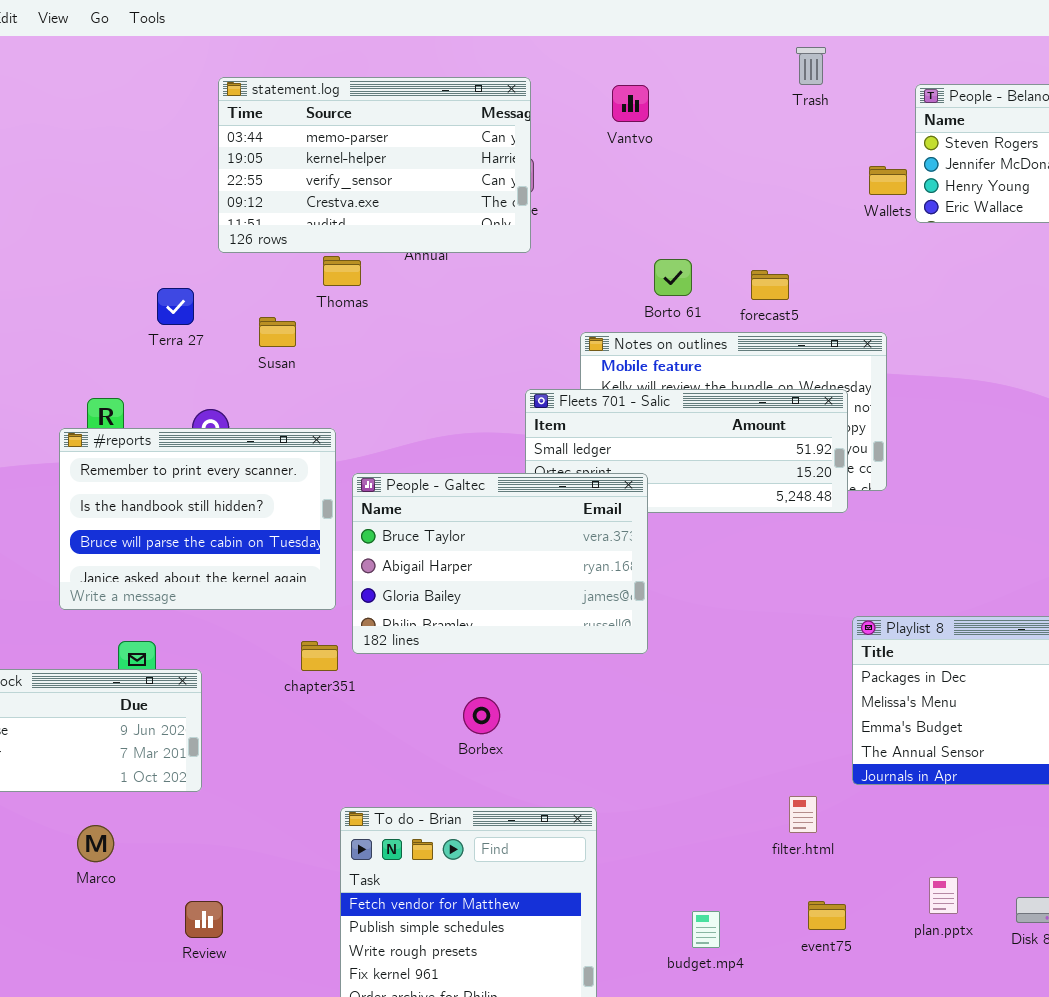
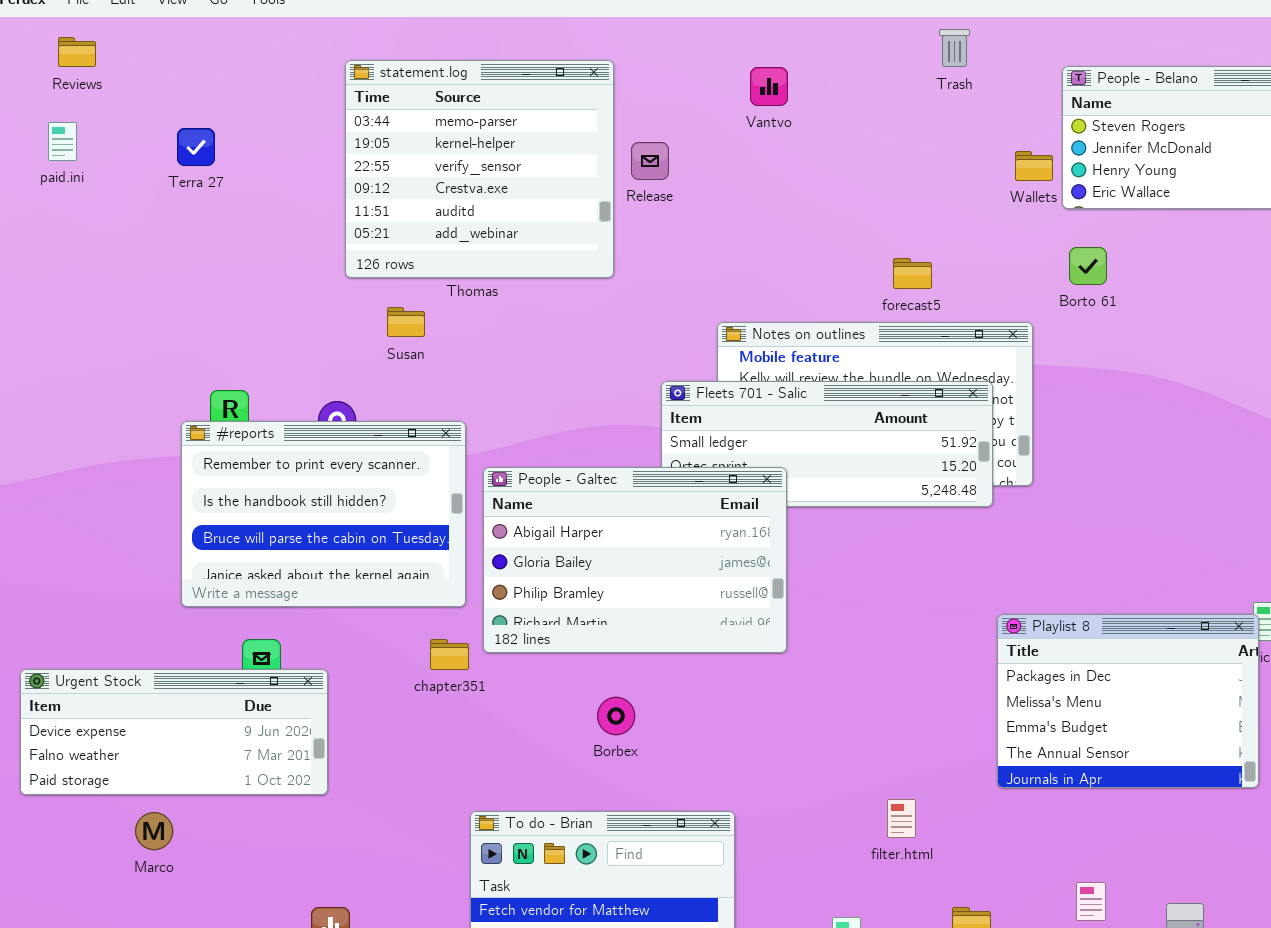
statement.log: [218,77,531,253] -> [345,60,614,278], resized
Borto 61: [654,259,692,296] -> [1069,247,1107,285], moved
Terra 27: [157,288,194,325] -> [177,128,215,166], moved
People - Galtec: [352,473,648,654] -> [483,467,787,653], scrolled down 1 row
filter.html: [789,796,817,833] -> [887,799,916,838], moved
Marco: [77,825,114,862] -> [135,812,173,850], moved

